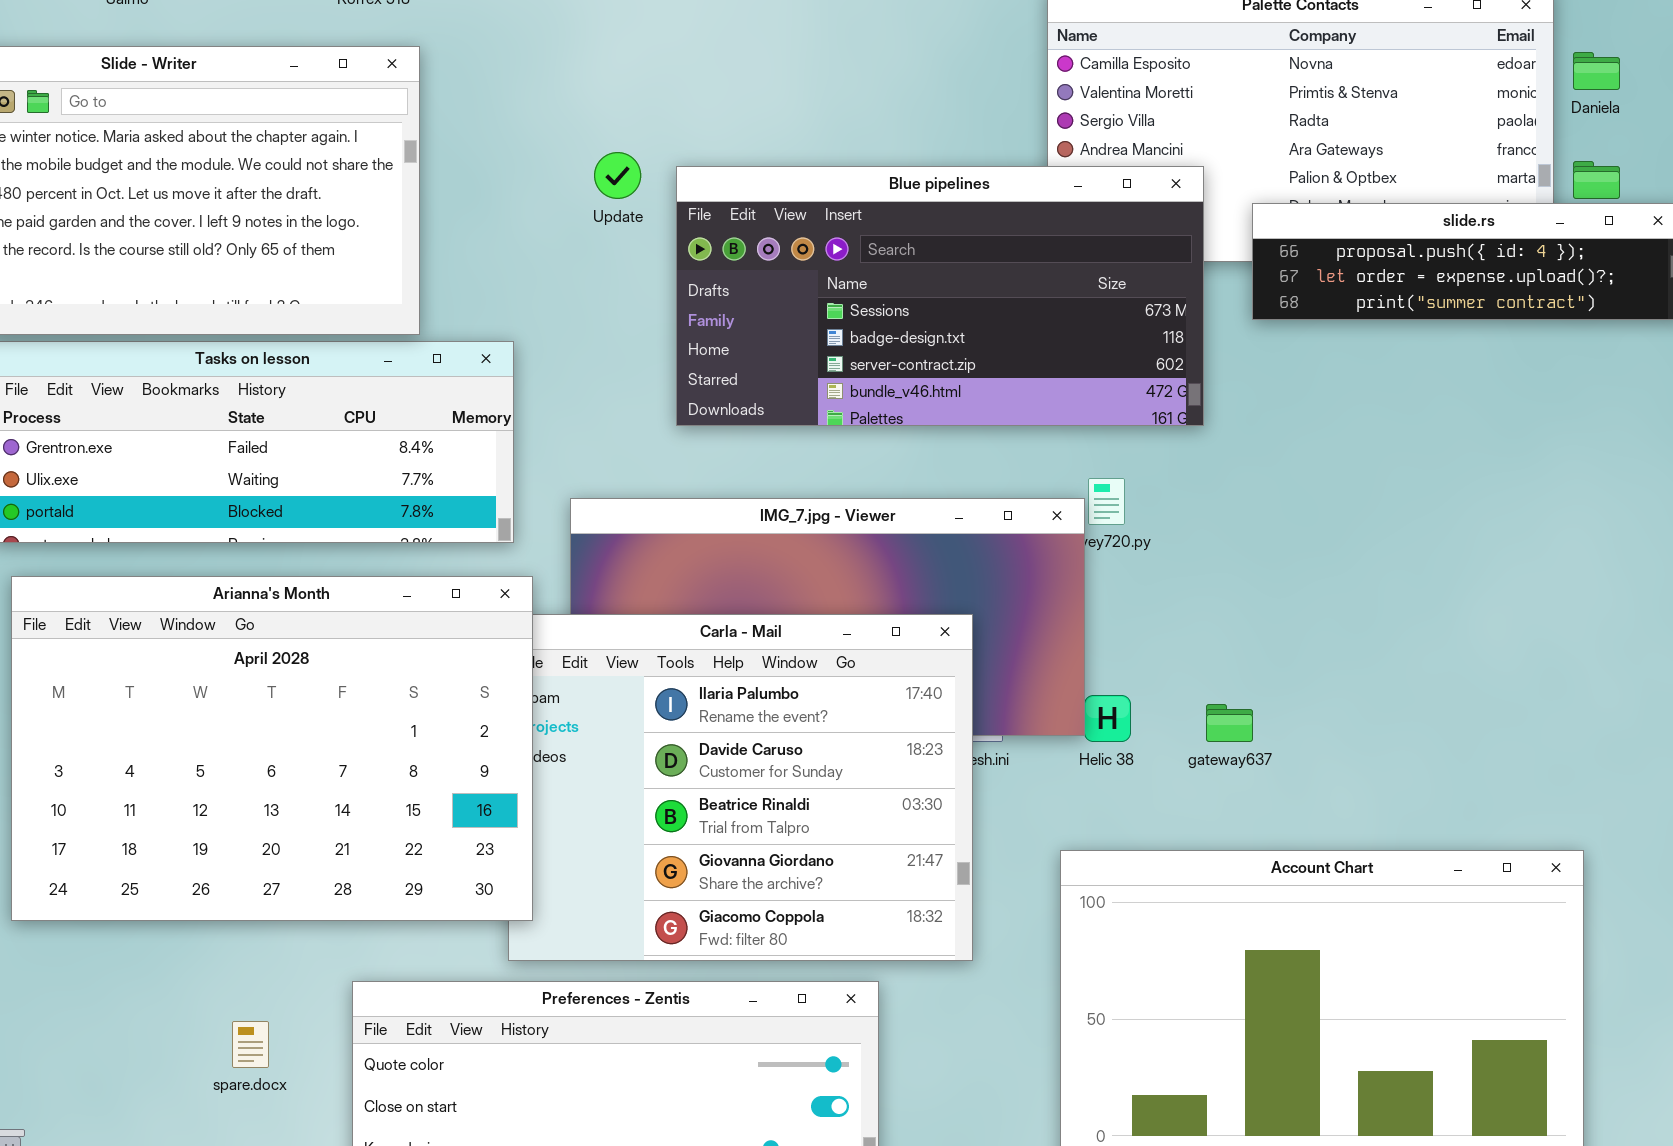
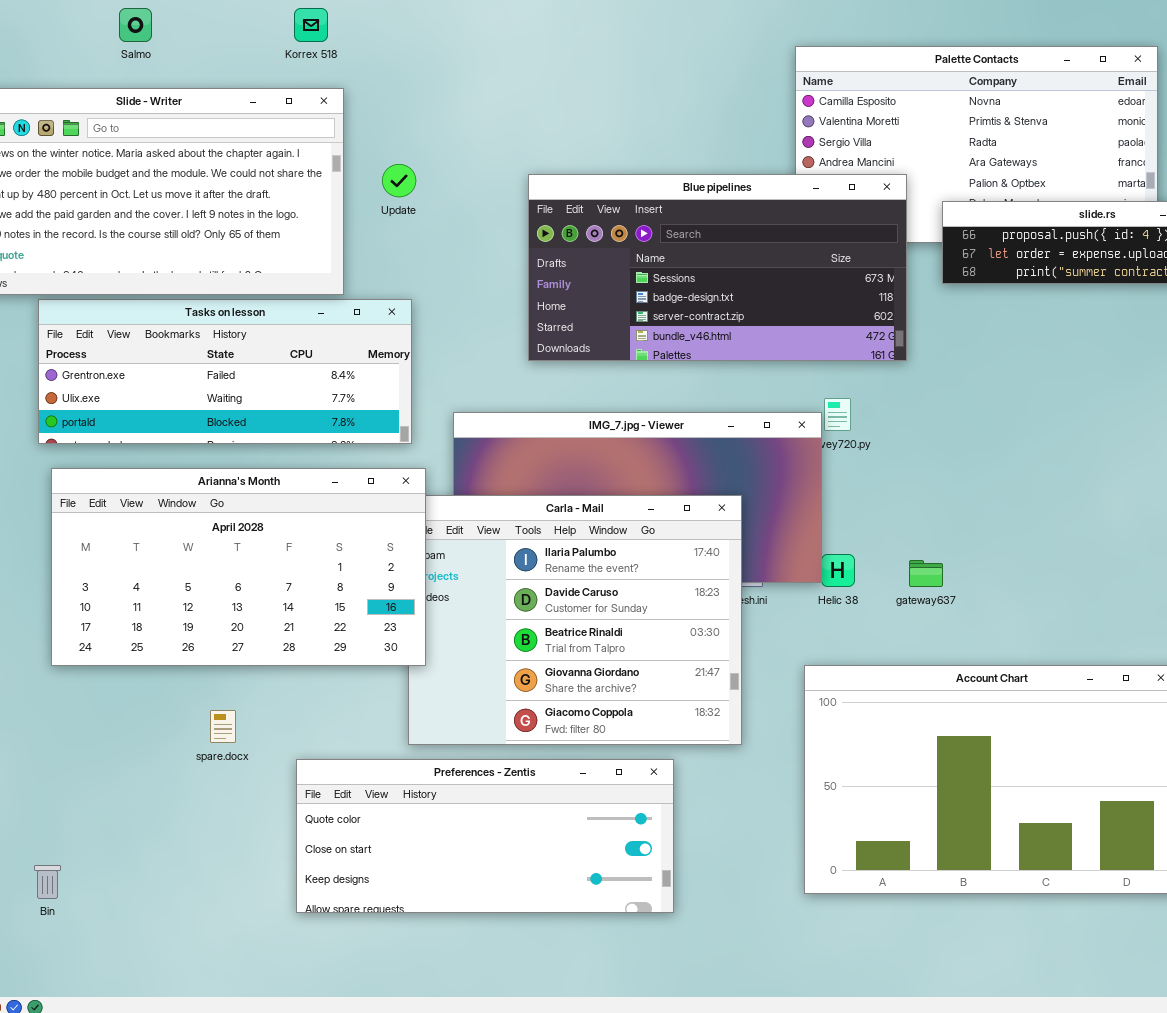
Update: [594,152,641,199] -> [382,164,416,197], moved
Arianna's Month: [11,576,533,921] -> [51,468,426,666], resized
spare.docx: [232,1021,269,1068] -> [210,710,236,743], moved

